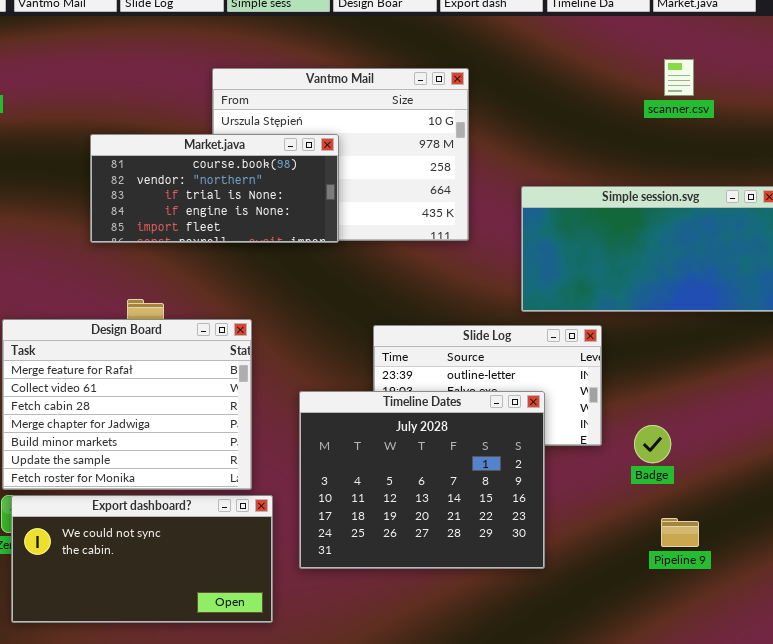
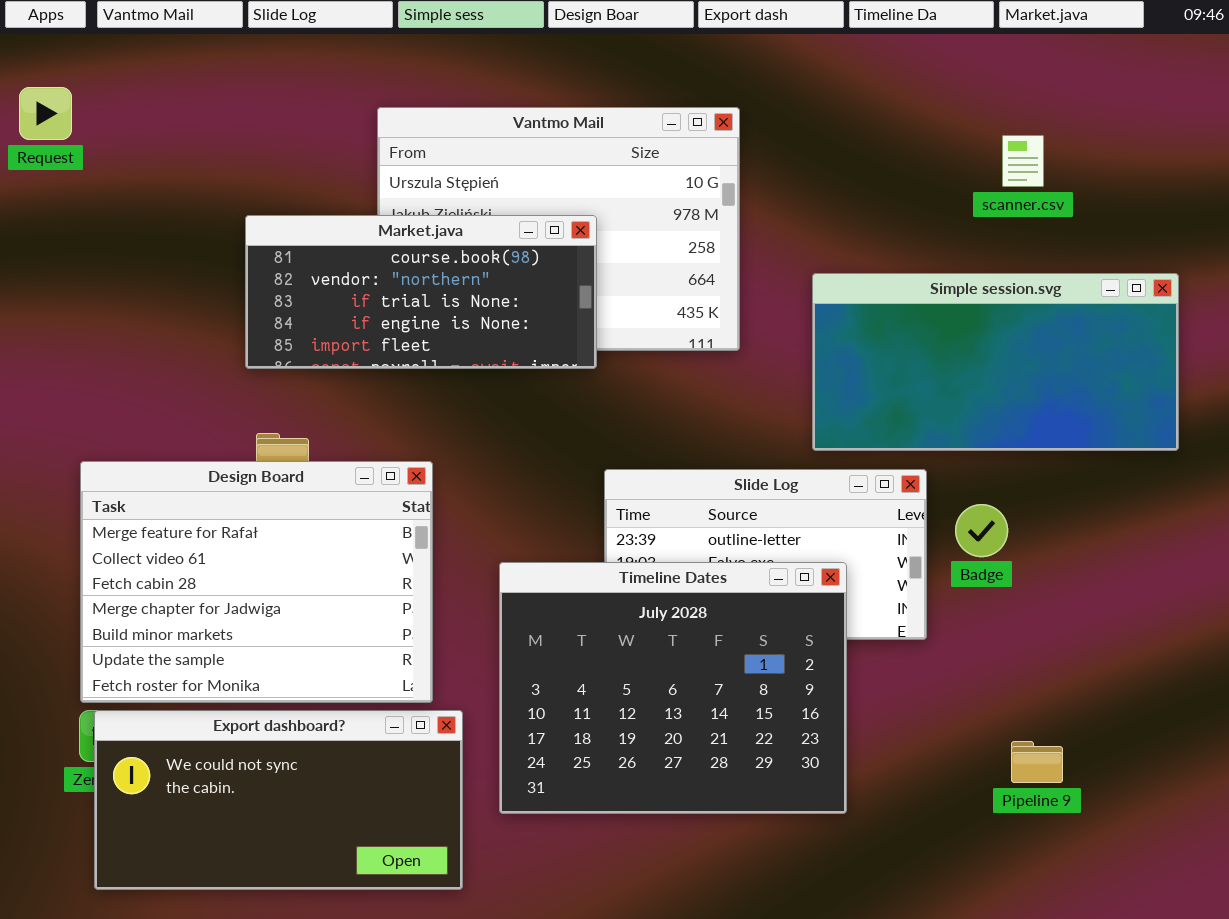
scanner.csv: [664,59,694,96] -> [1002,135,1044,187], moved
Market.java: [90,134,339,243] -> [245,215,597,369], moved
Badge: [634,425,671,463] -> [955,504,1008,557], moved

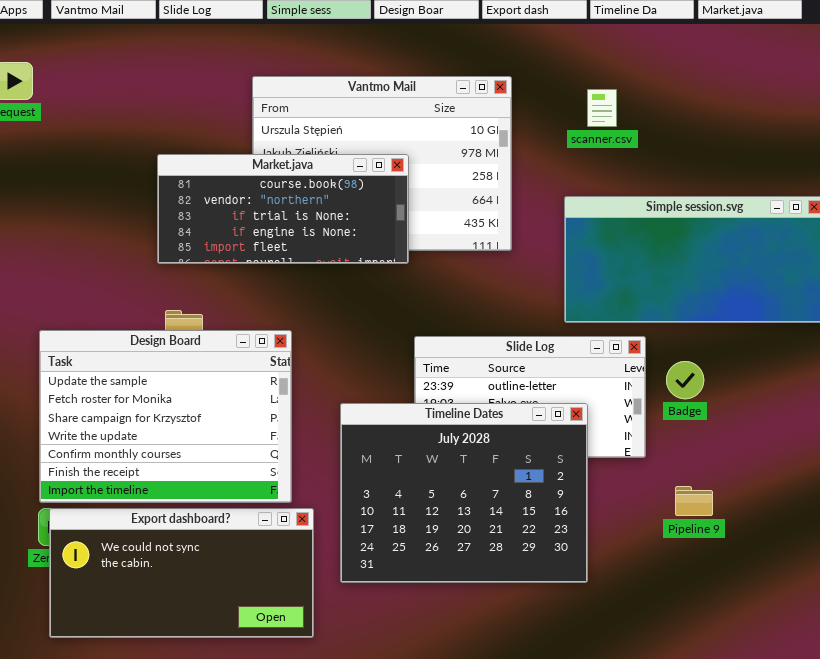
scanner.csv: [1002,135,1044,187] -> [587,89,617,127], moved
Design Board: [80,461,433,703] -> [39,330,292,503], scrolled down 5 rows
Pipeline 9: [1011,741,1063,783] -> [675,486,713,516], moved

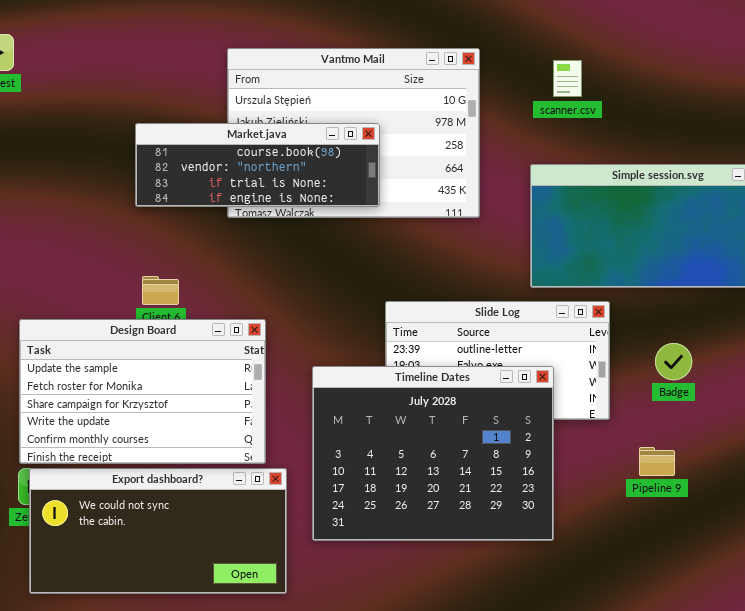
Market.java: [157,154,409,264] -> [135,123,380,207], resized
Design Board: [39,330,292,503] -> [19,319,266,464], resized
Badge: [666,361,704,399] -> [655,343,692,380], moved

